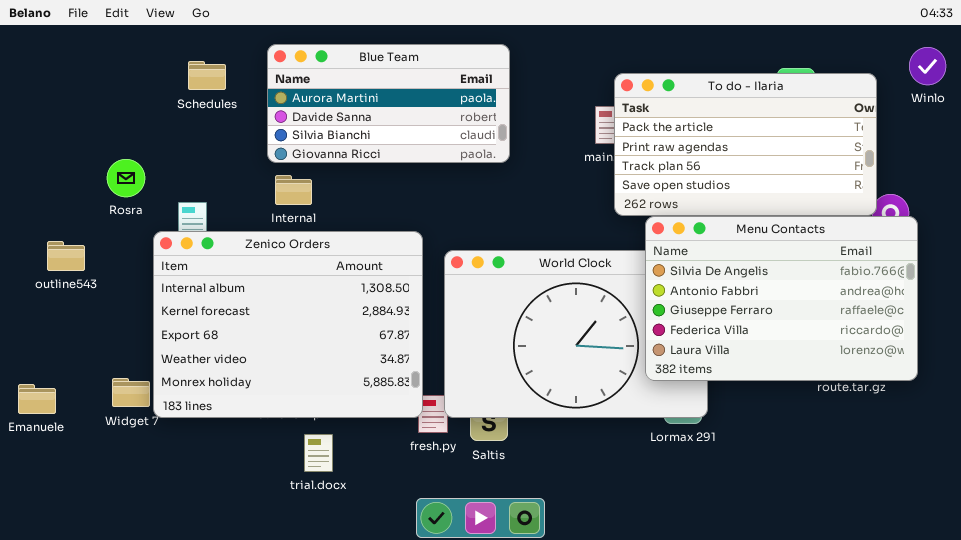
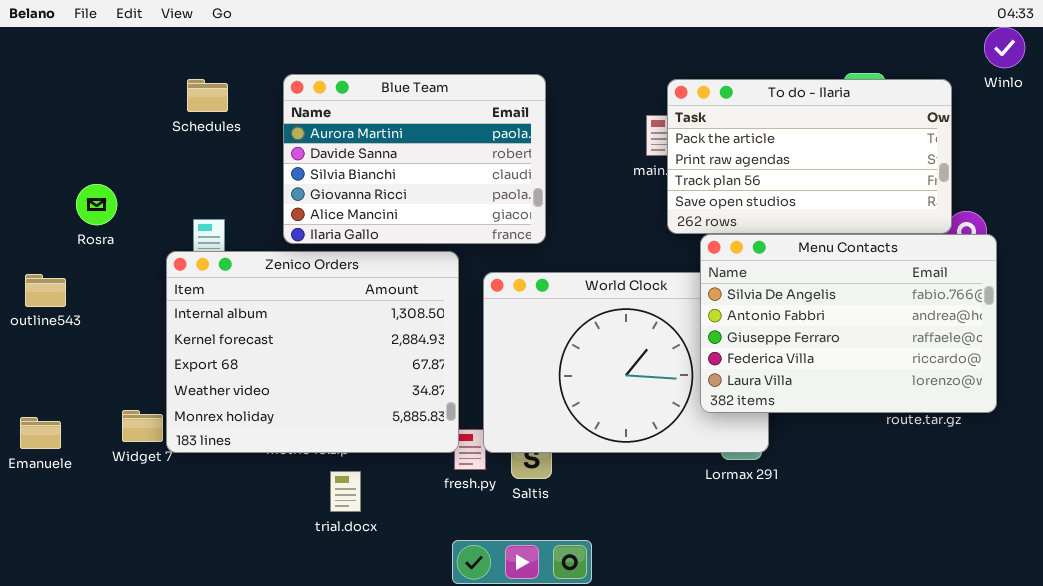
Blue Team: [267,44,510,163] -> [283,74,546,244], moved, resized
Winlo: [909,47,946,85] -> [984,27,1025,68], moved
Schedules: [188,61,226,90] -> [187,79,228,112], moved
Rosra: [107,159,145,197] -> [76,184,117,225], moved
outline543: [47,241,85,271] -> [25,274,66,307], moved

